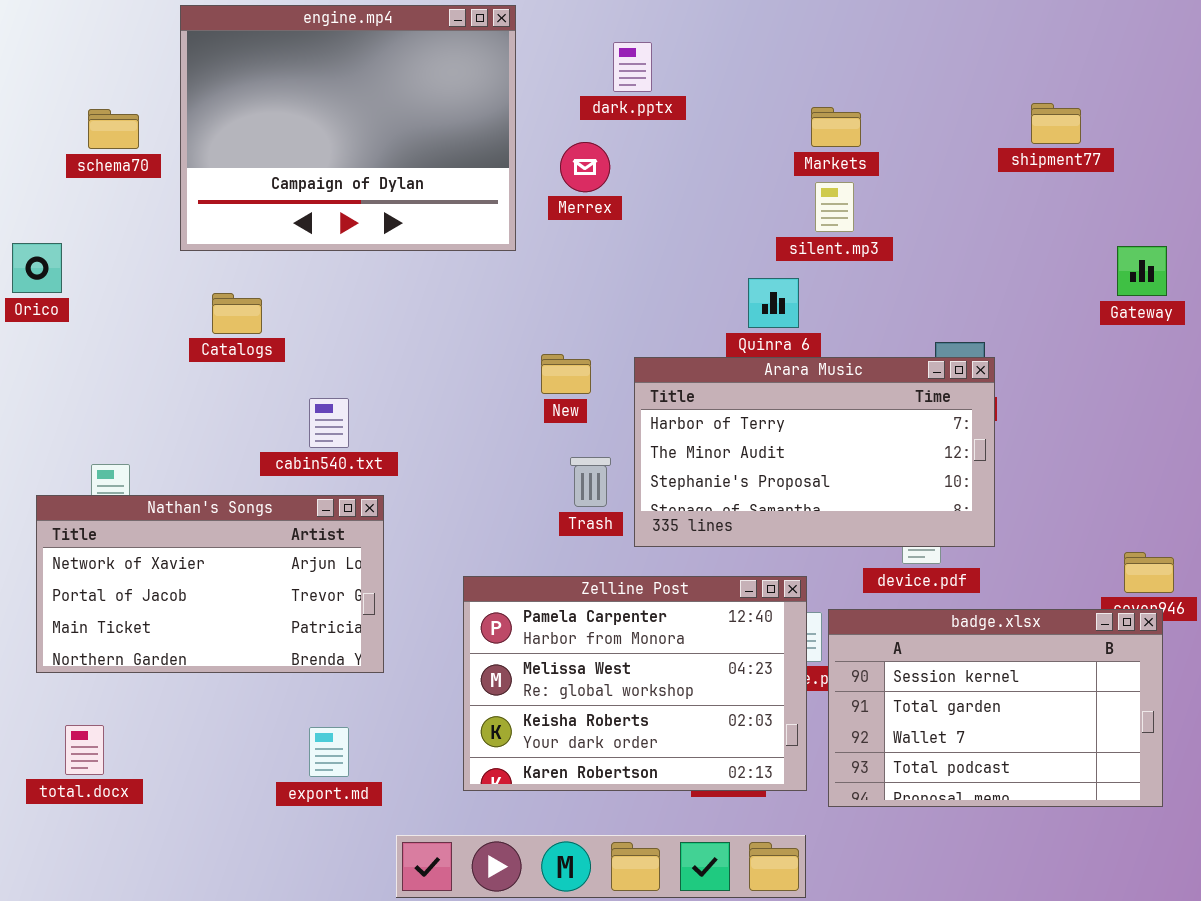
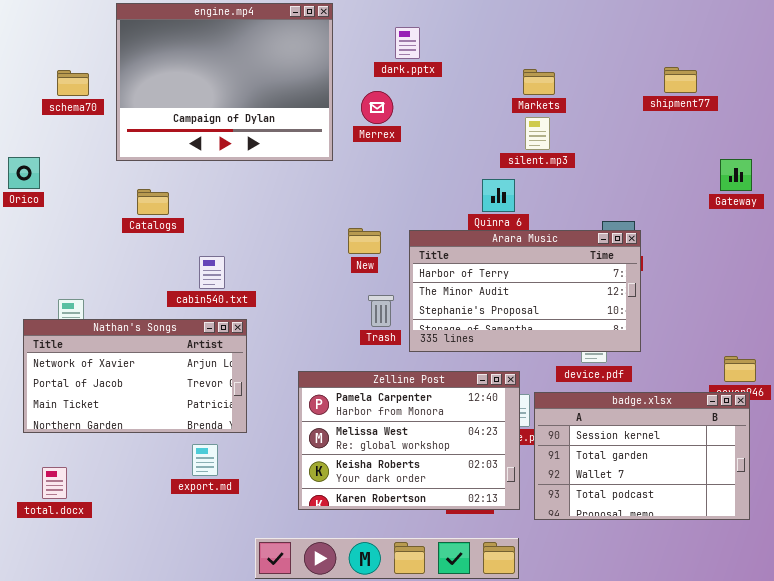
export.md: [309,727,349,777] -> [192,444,218,476], moved

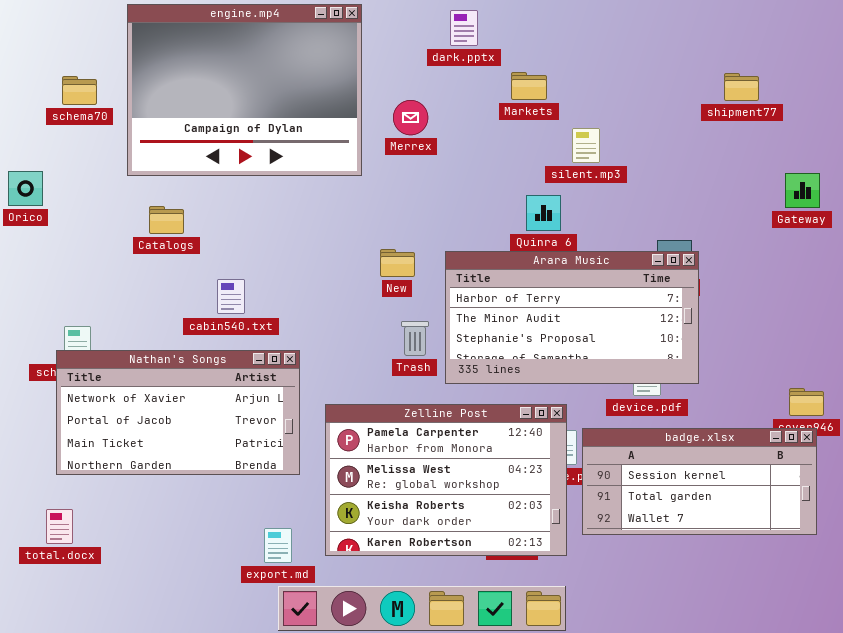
dark.pptx: [395,27,420,59] -> [450,10,478,46], moved
Markets: [523,69,555,95] -> [511,72,547,100], moved
Nathan's Songs: [23,319,247,433] -> [56,350,300,475], moved
badge.xlsx: [534,392,750,520] -> [582,428,817,535], resized
export.md: [192,444,218,476] -> [264,528,292,563], moved

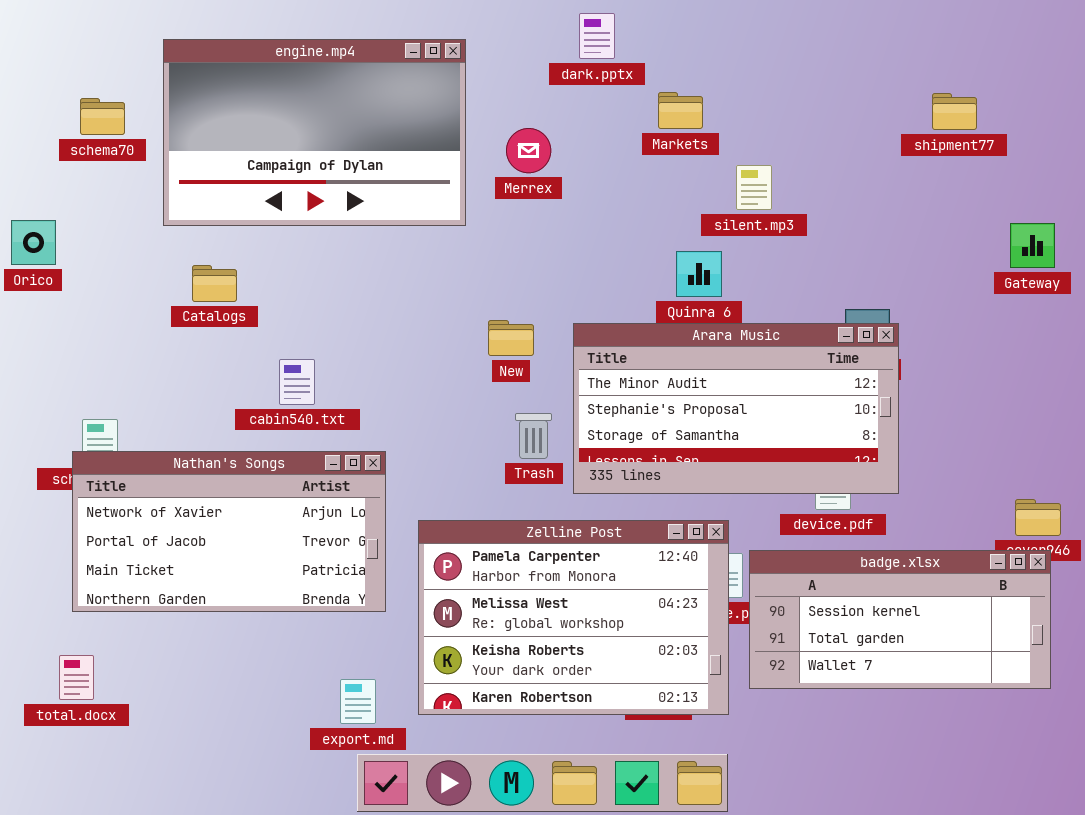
engine.mp4: [127,4,362,176] -> [163,39,466,226], resized
Arara Music: [445,251,699,384] -> [573,323,899,494], scrolled down 1 row

